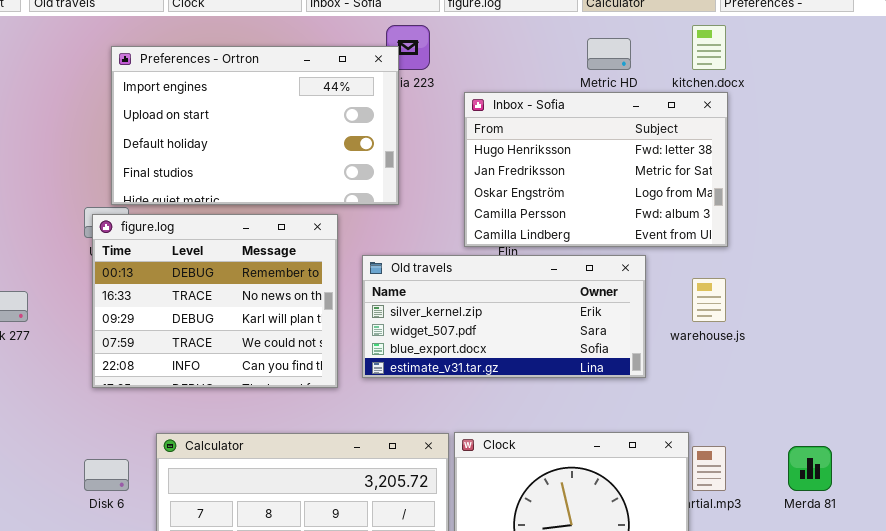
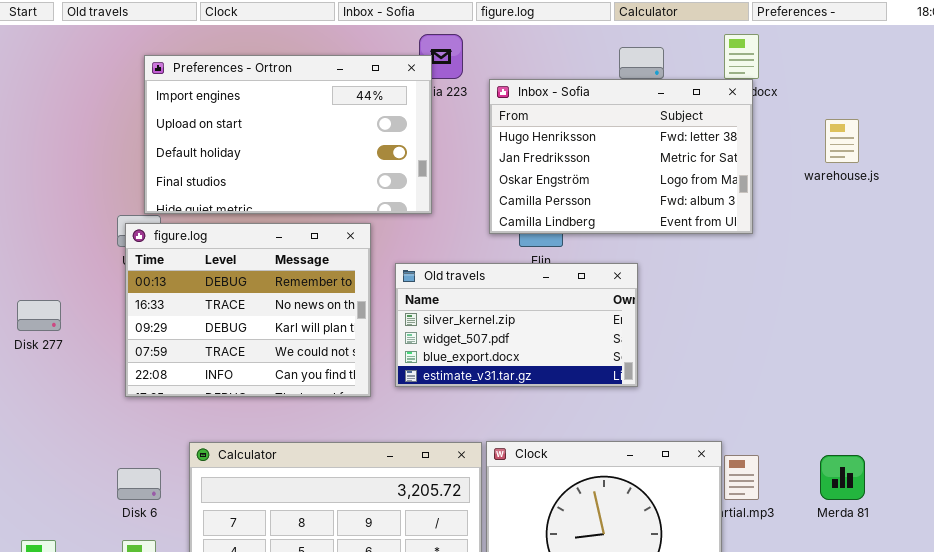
Inbox - Sofia: [464,92,728,247] -> [489,79,753,234], moved
Old travels: [362,255,646,378] -> [395,263,638,387], resized
warehouse.js: [692,278,726,322] -> [825,119,859,163], moved

